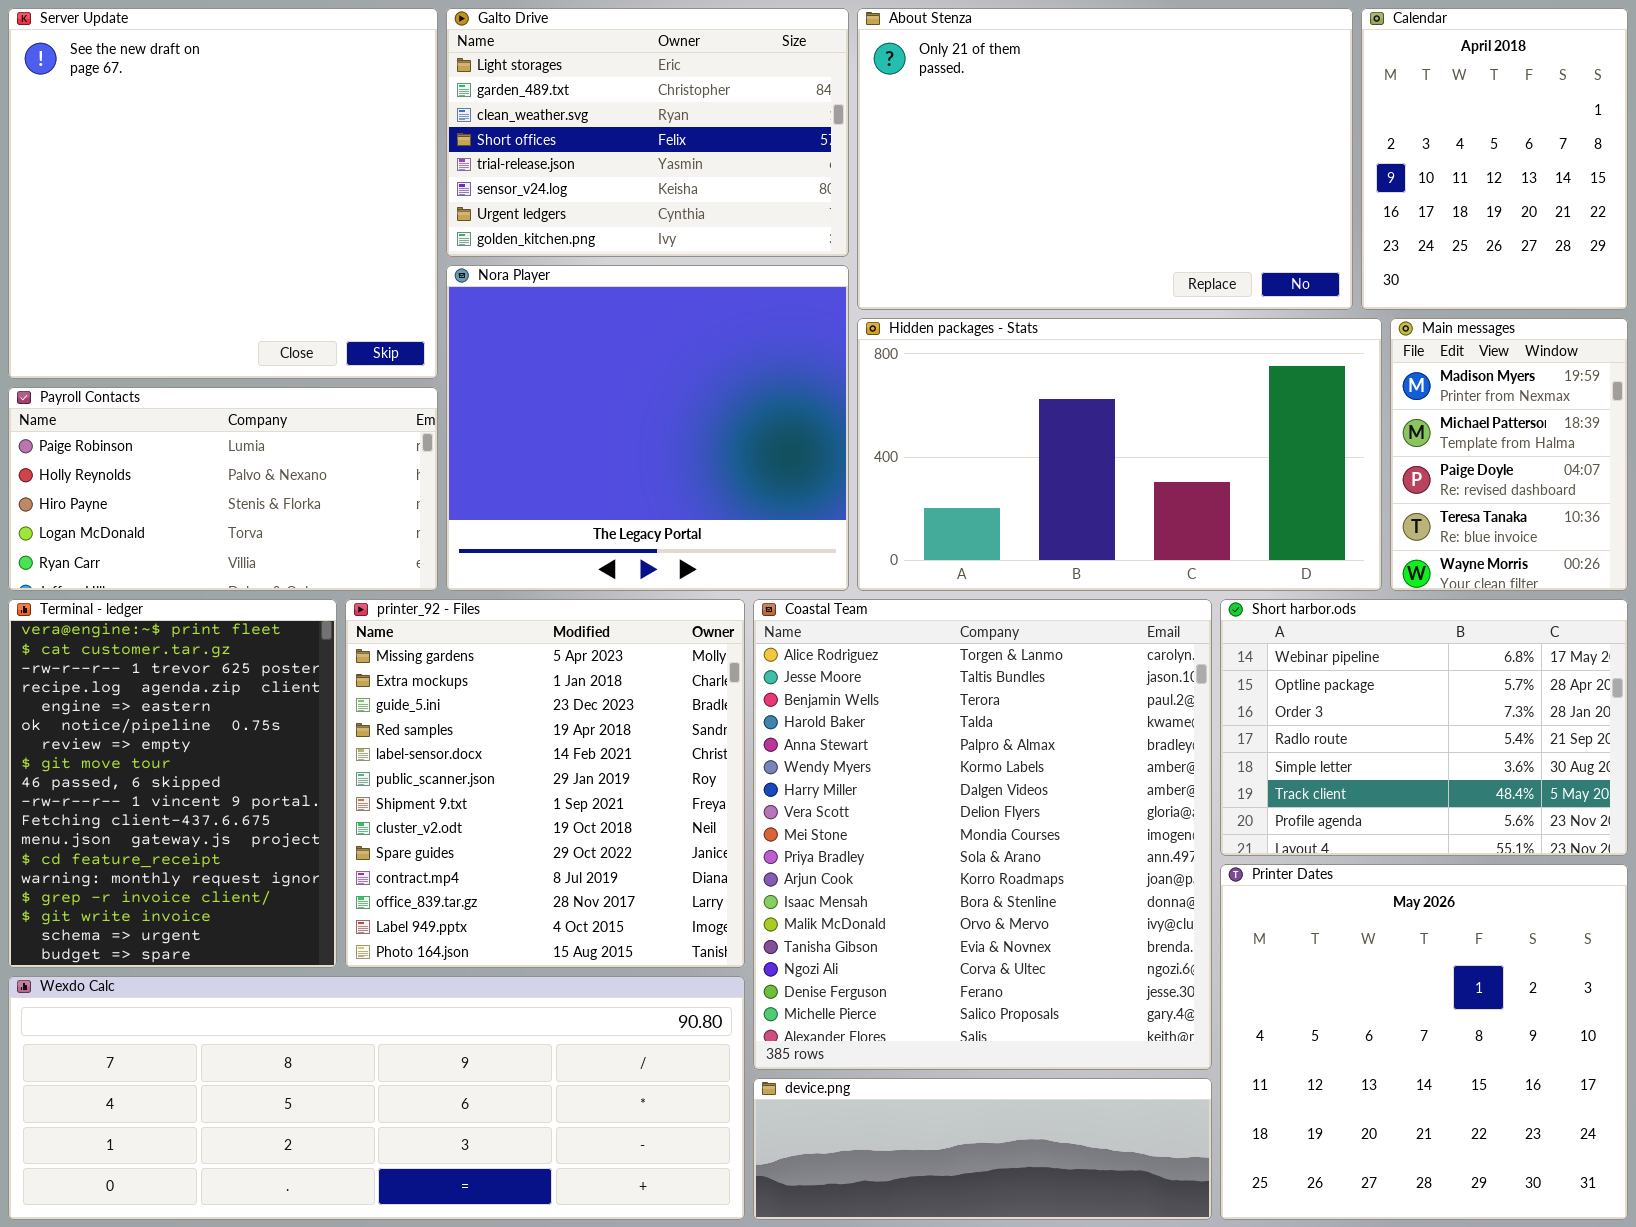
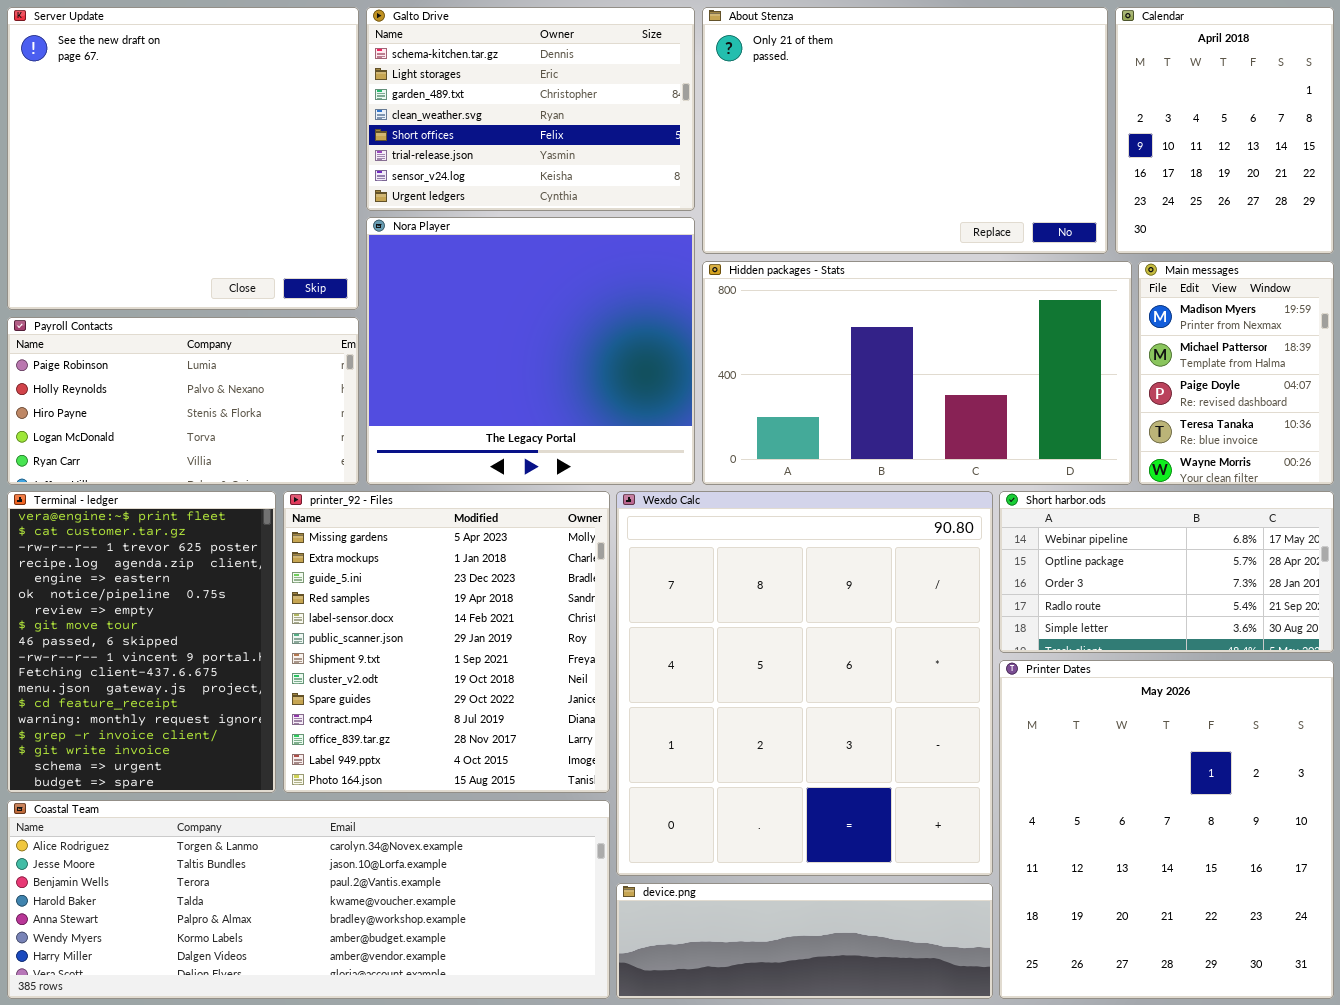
Galto Drive: [446,8,849,257] -> [366,7,695,211], scrolled up 1 row
Coastal Team: [753,599,1212,1070] -> [7,800,610,999], moved, resized
Short harbor.ods: [1220,599,1628,856] -> [999,491,1334,653], resized
Printer Dates: [1220,864,1628,1220] -> [999,660,1334,999], resized
Wexdo Calc: [8,976,745,1220] -> [616,491,993,876], moved, resized

